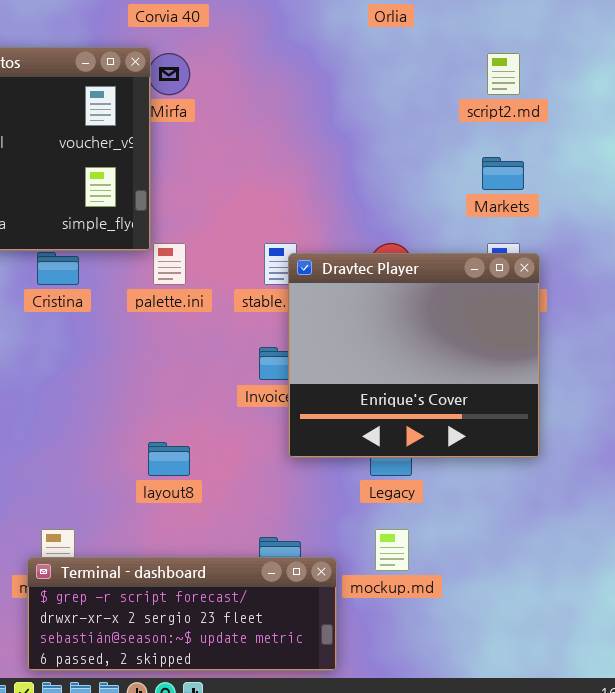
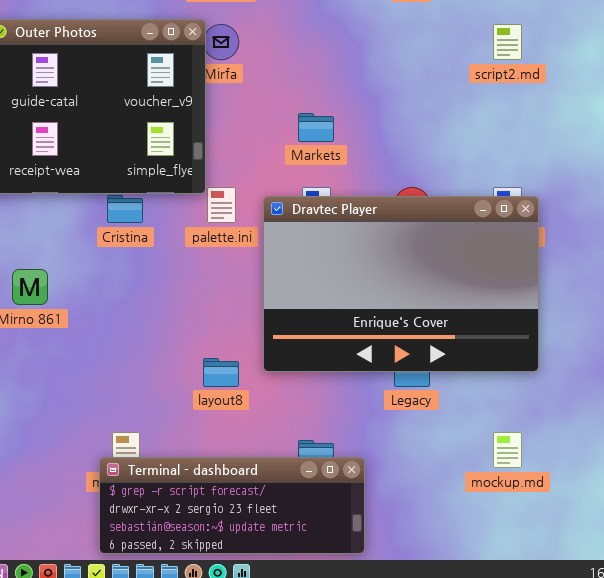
Markets: [482,157,524,190] -> [298,113,334,142], moved
Dravtec Player: [288,253,540,458] -> [263,196,539,372], resized
mockup.md: [375,529,409,571] -> [493,432,522,468], moved

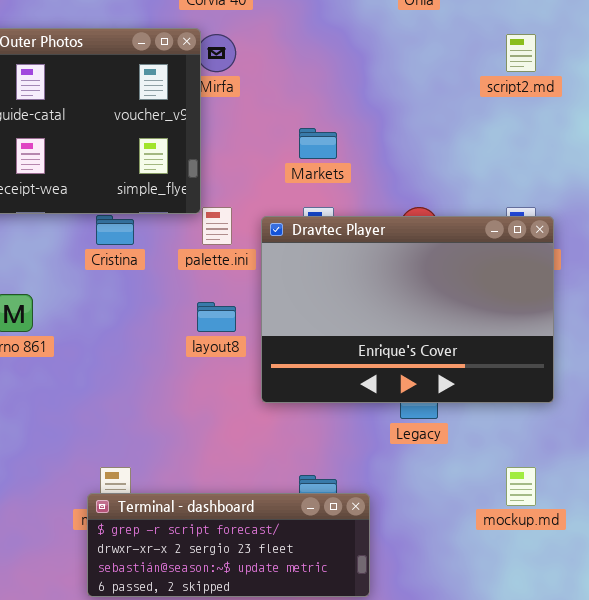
layout8: [203,358,239,387] -> [197,302,236,332], moved

